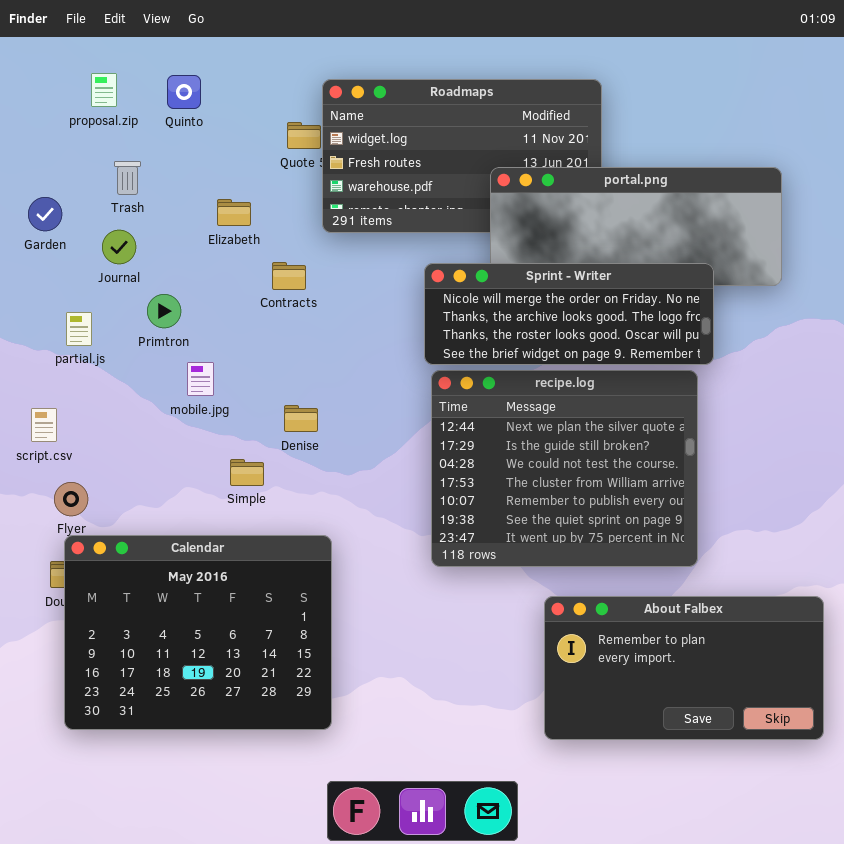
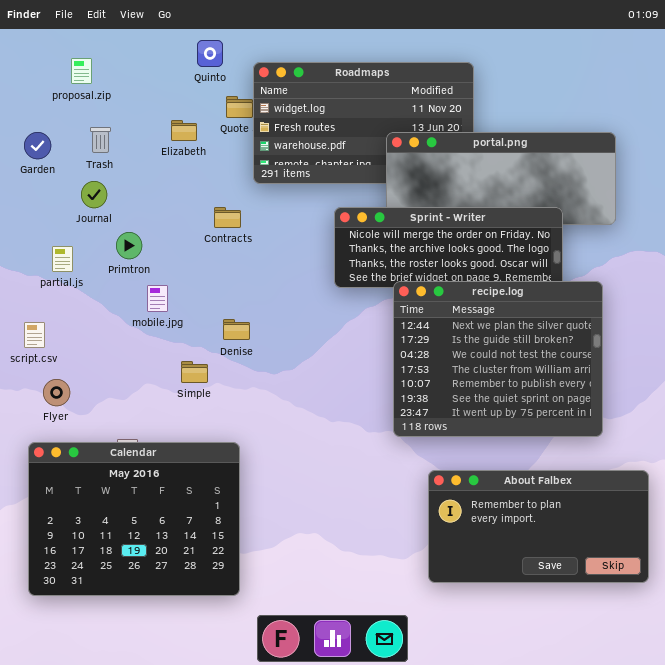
Quinto: [167,75,201,109] -> [197,40,223,67], moved
Garden: [28,197,62,231] -> [24,132,51,159], moved
Elizabeth: [217,199,251,226] -> [171,120,197,141], moved
recipe.log: [431,370,698,567] -> [393,281,603,437], moved
Calendar: [64,535,332,730] -> [28,442,240,596], moved

